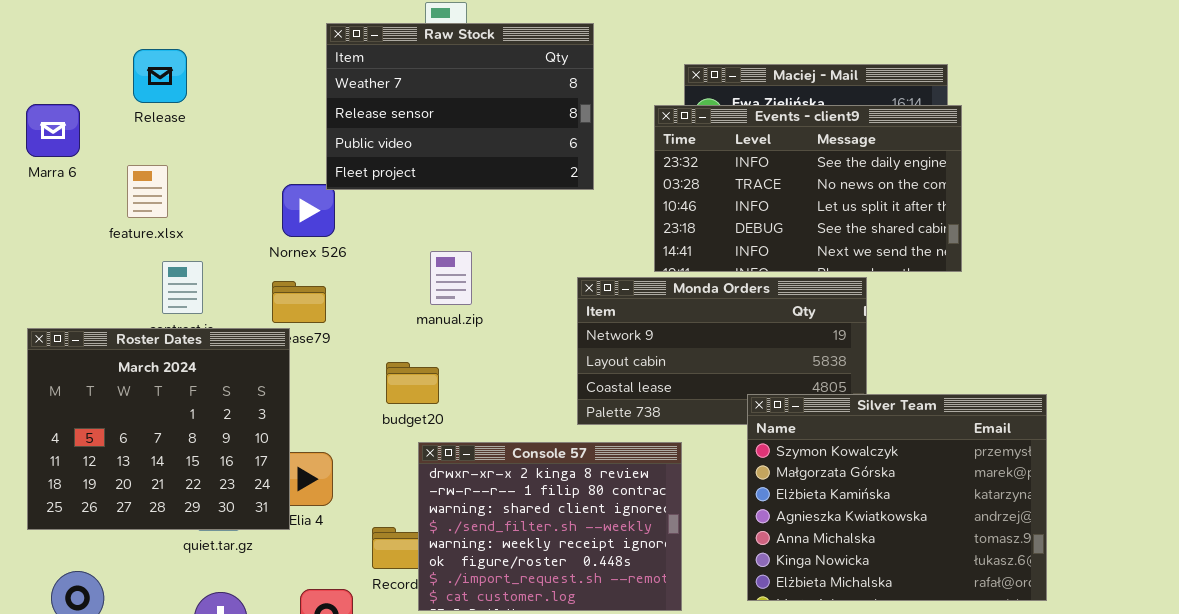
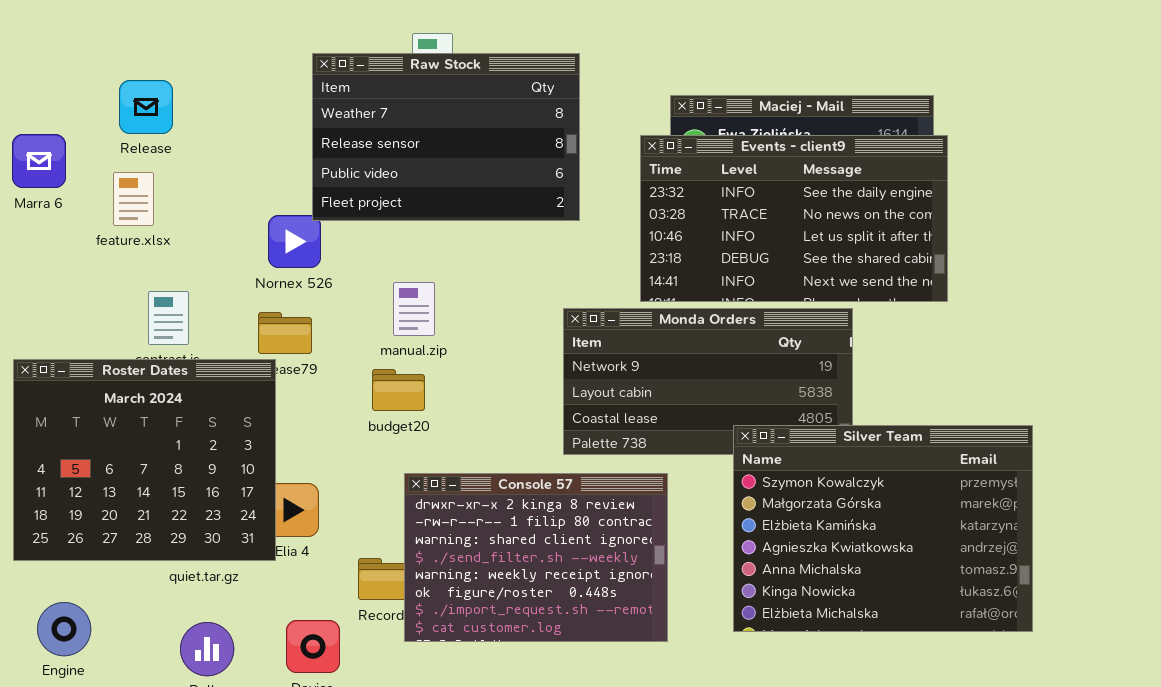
feature.xlsx: [127,165,168,218] -> [113,172,154,226], moved
manual.zip: [430,251,472,305] -> [393,282,435,336], moved
budget20: [386,362,439,404] -> [372,369,425,411], moved

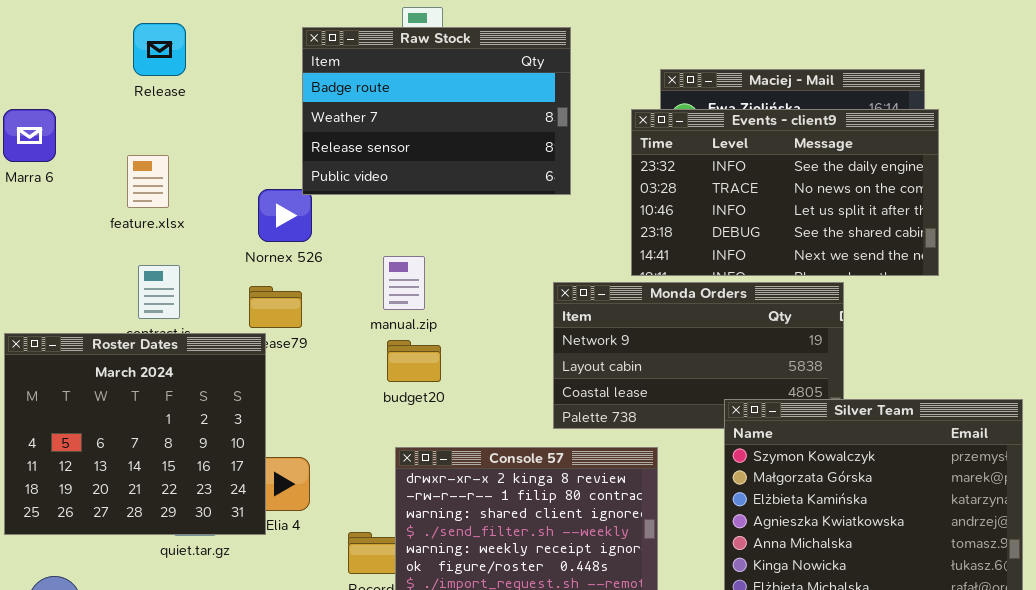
Raw Stock: [312,53,580,221] -> [302,27,571,195], scrolled up 1 row
Release: [119,80,173,134] -> [133,23,186,76], moved
feature.xlsx: [113,172,154,226] -> [127,155,169,208], moved
budget20: [372,369,425,411] -> [387,340,441,382], moved

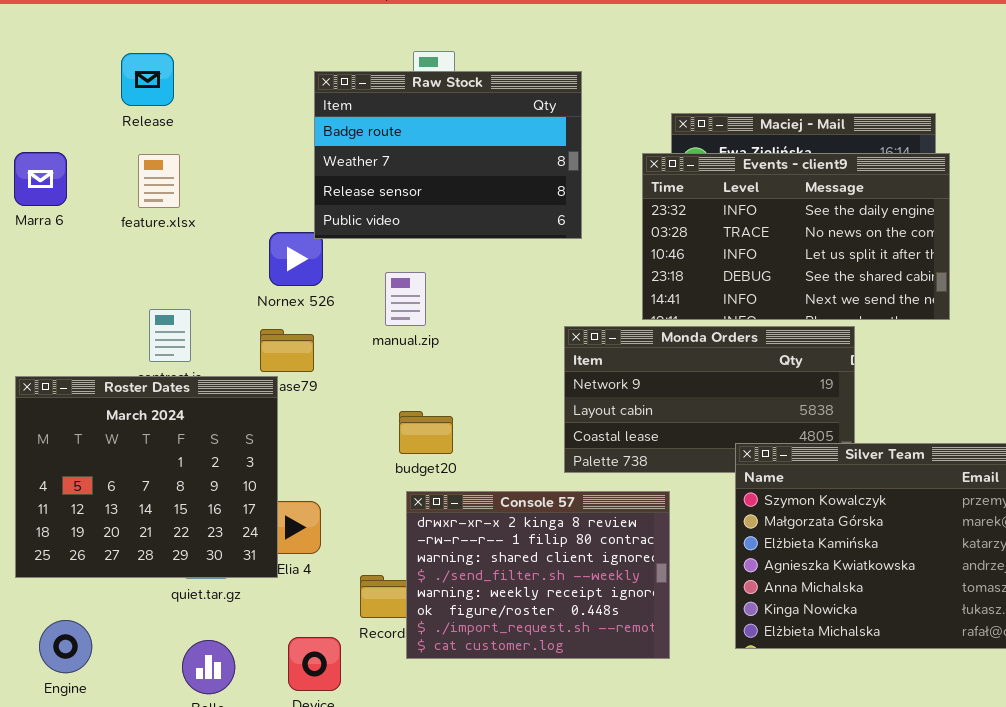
Release: [133,23,186,76] -> [121,53,174,106], moved
feature.xlsx: [127,155,169,208] -> [138,154,180,208], moved
manual.zip: [383,256,425,310] -> [385,272,426,326], moved
budget20: [387,340,441,382] -> [399,411,453,454], moved

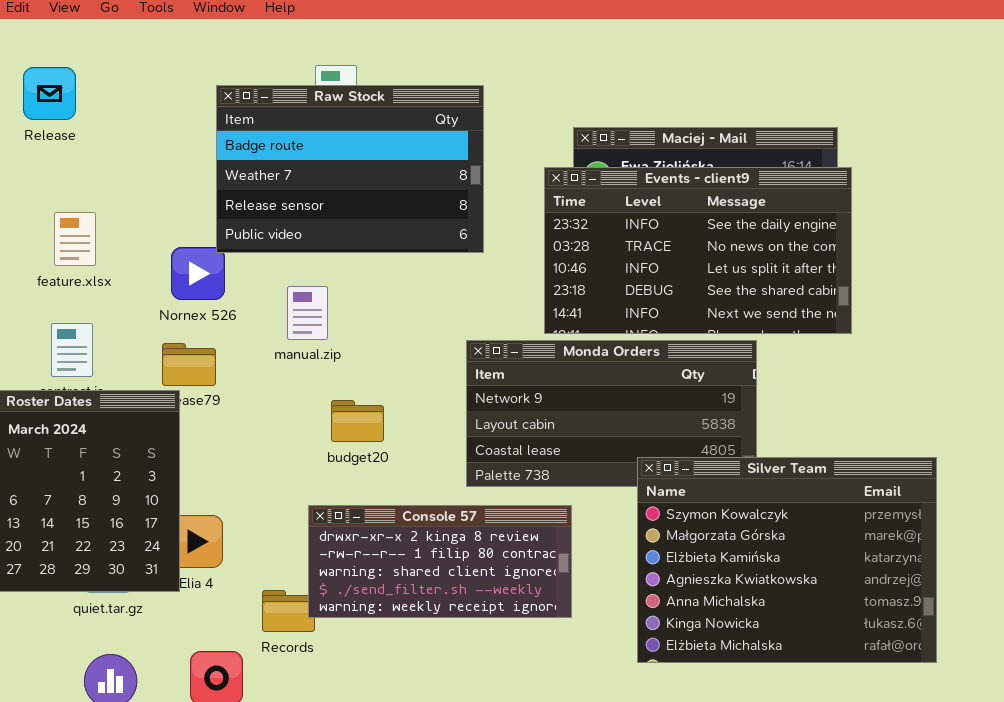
feature.xlsx: [138,154,180,208] -> [54,212,96,266], moved
budget20: [399,411,453,454] -> [331,400,384,442], moved
Console 57: [406,491,670,659] -> [308,505,572,618], resized

